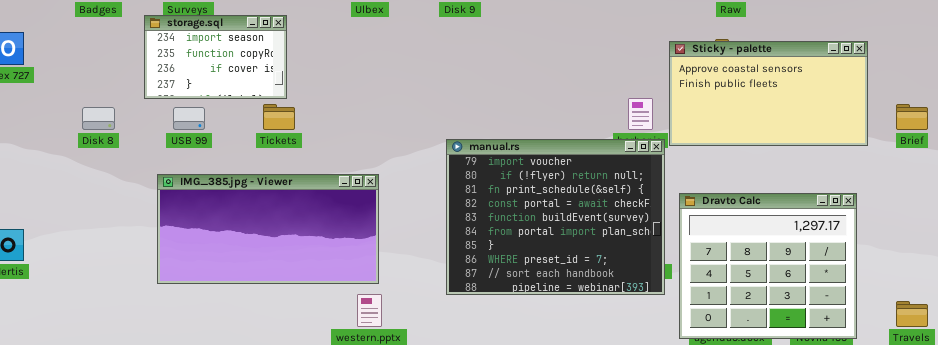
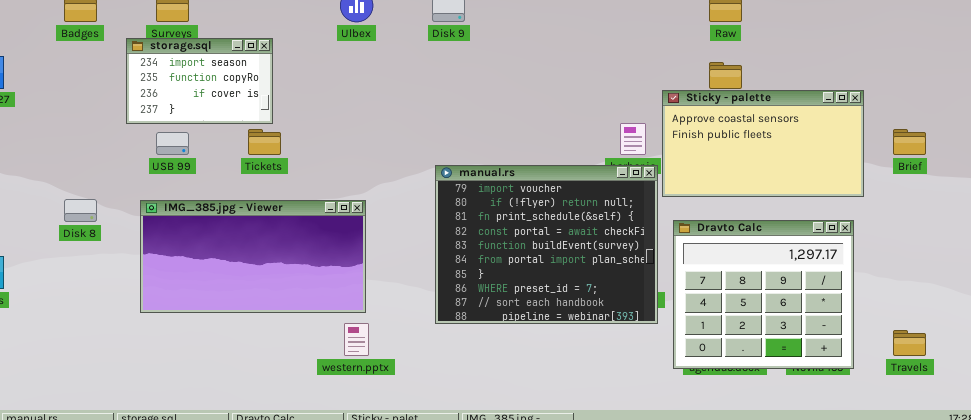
Sticky - palette: [669,41,868,146] -> [662,90,864,197], moved
Disk 8: [82,107,115,130] -> [64,199,97,222], moved

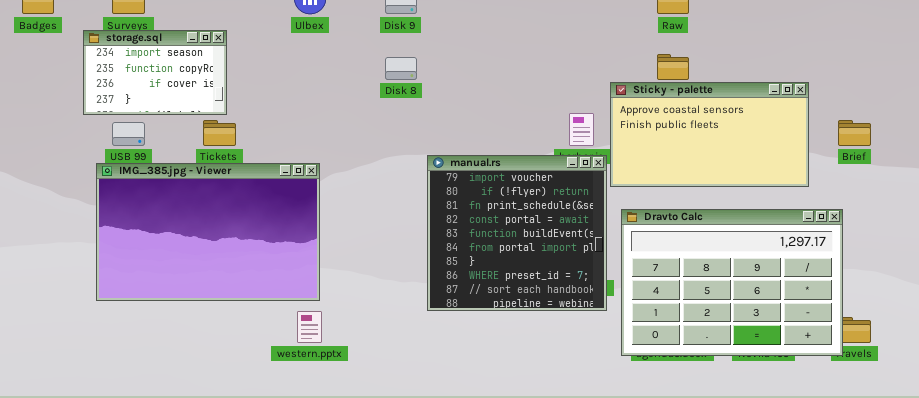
manual.rs: [435,165,658,324] -> [427,155,607,311], resized
Disk 8: [64,199,97,222] -> [385,57,417,80], moved
IMG_385.jpg - Viewer: [140,200,366,313] -> [96,163,320,301], resized
Dravto Calc: [673,220,854,369] -> [621,209,843,356], resized

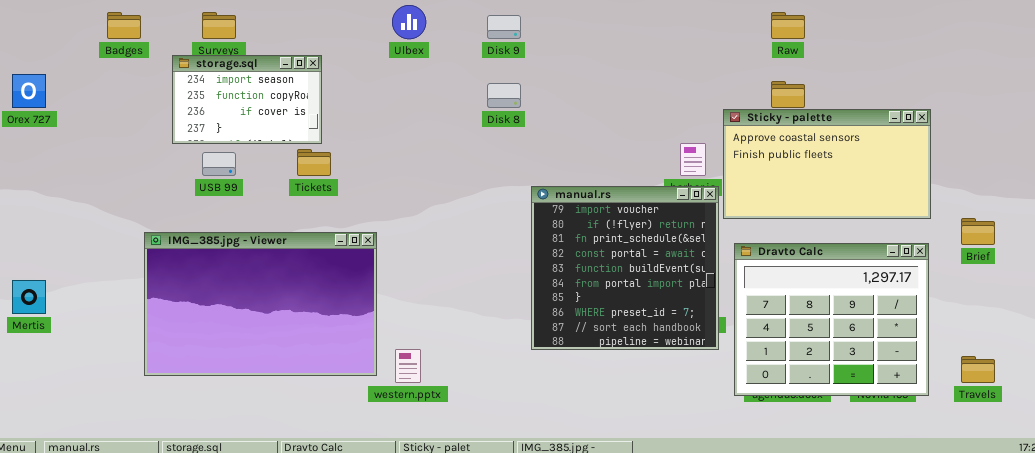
Brief: [838,120,871,146] -> [961,218,995,245], moved
IMG_385.jpg - Viewer: [96,163,320,301] -> [144,232,377,376], moved
Dravto Calc: [621,209,843,356] -> [734,243,929,396], resized

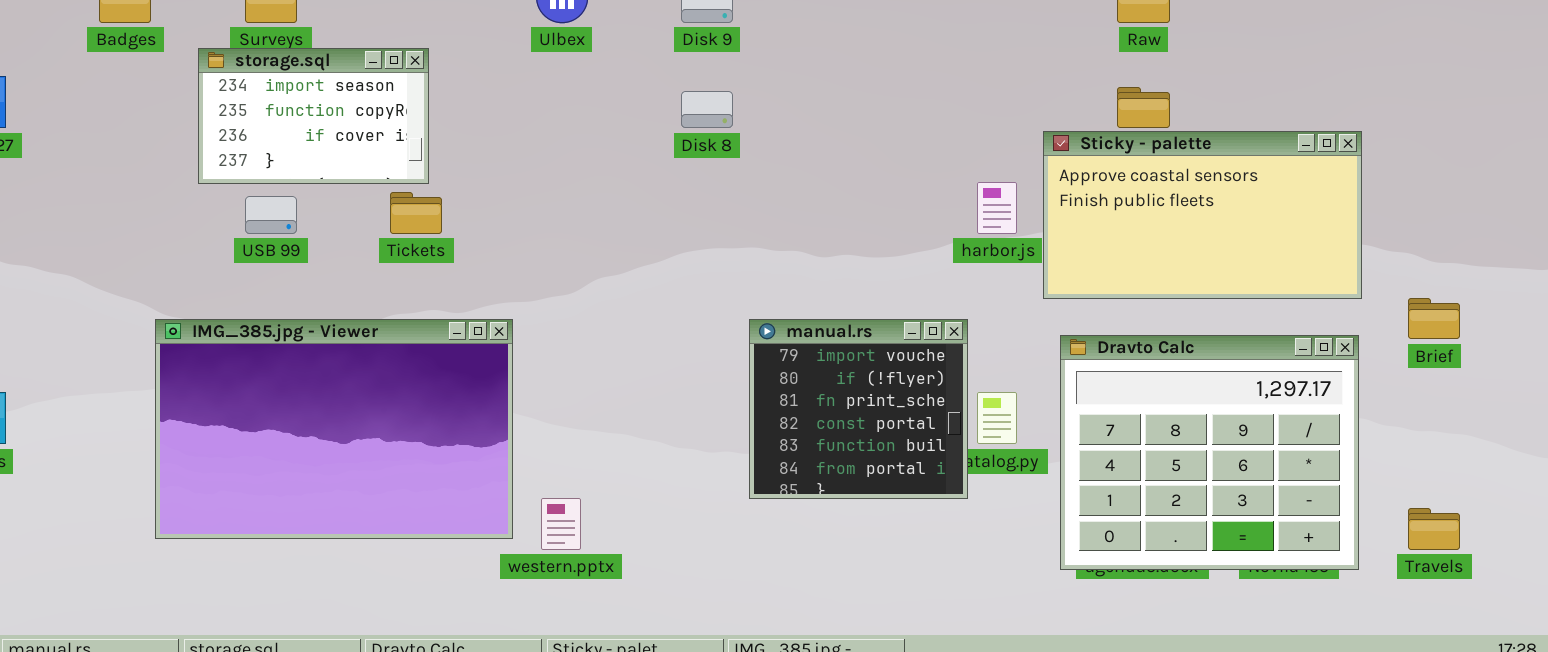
manual.rs: [531,186,719,350] -> [749,319,968,499], resized

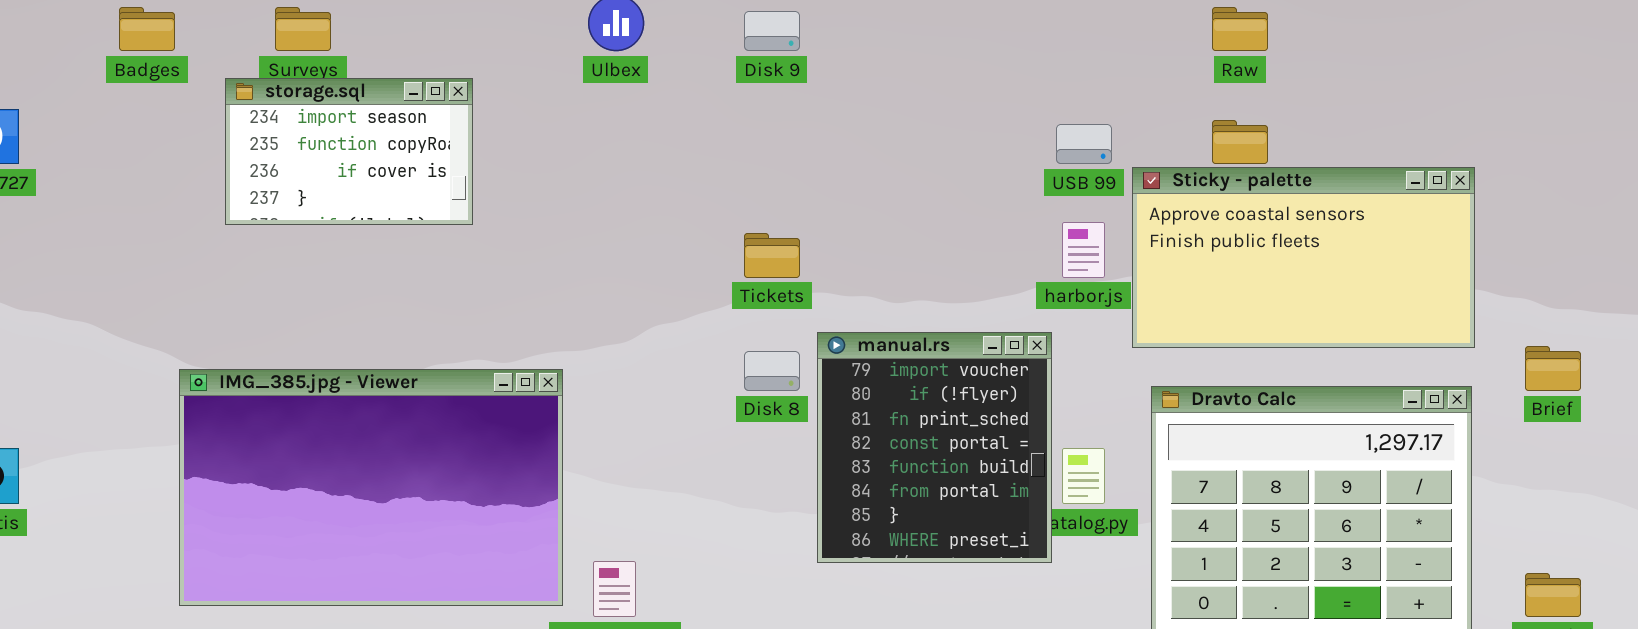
Disk 8: [681,91,733,128] -> [744,351,800,391], moved
Tickets: [390,192,442,234] -> [744,233,800,278], moved
USB 99: [245,196,297,234] -> [1056,124,1112,164], moved
manual.rs: [749,319,968,499] -> [817,332,1052,563], resized

